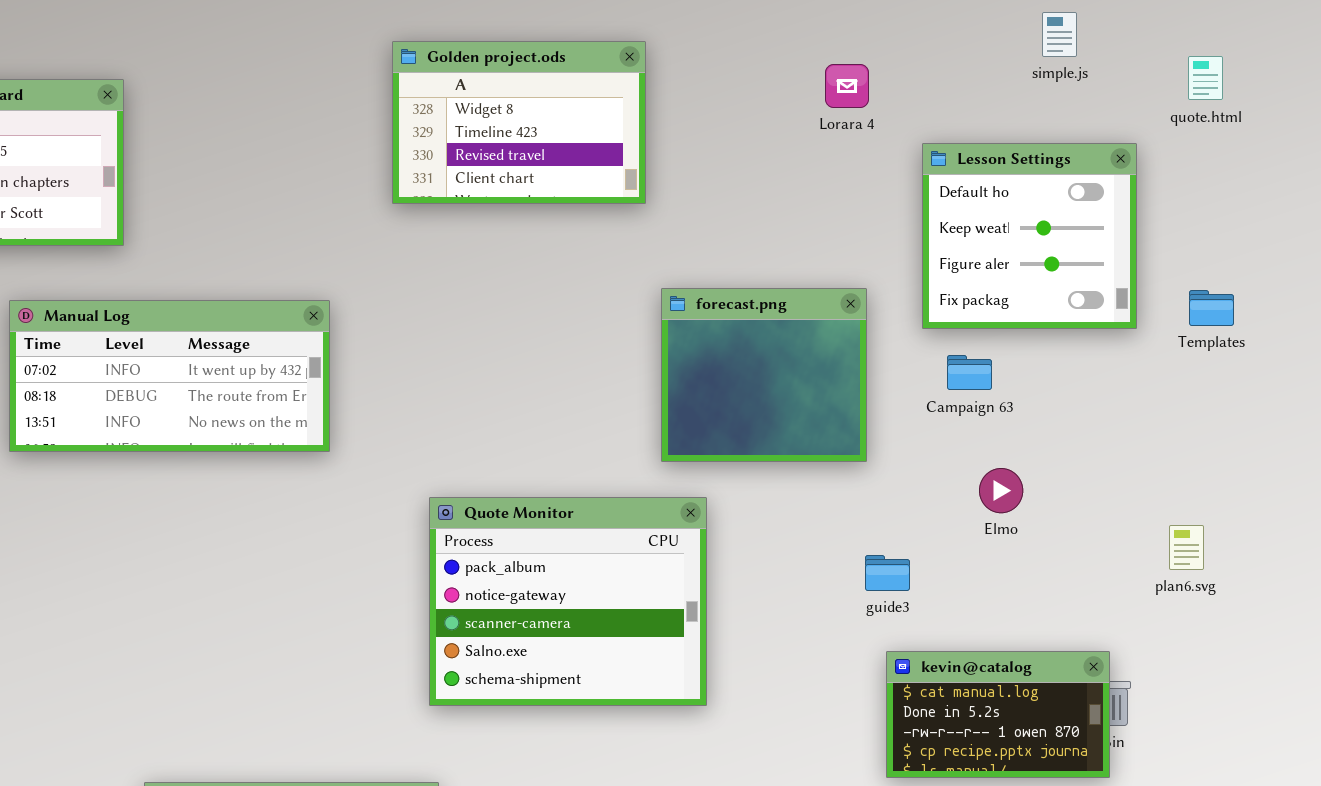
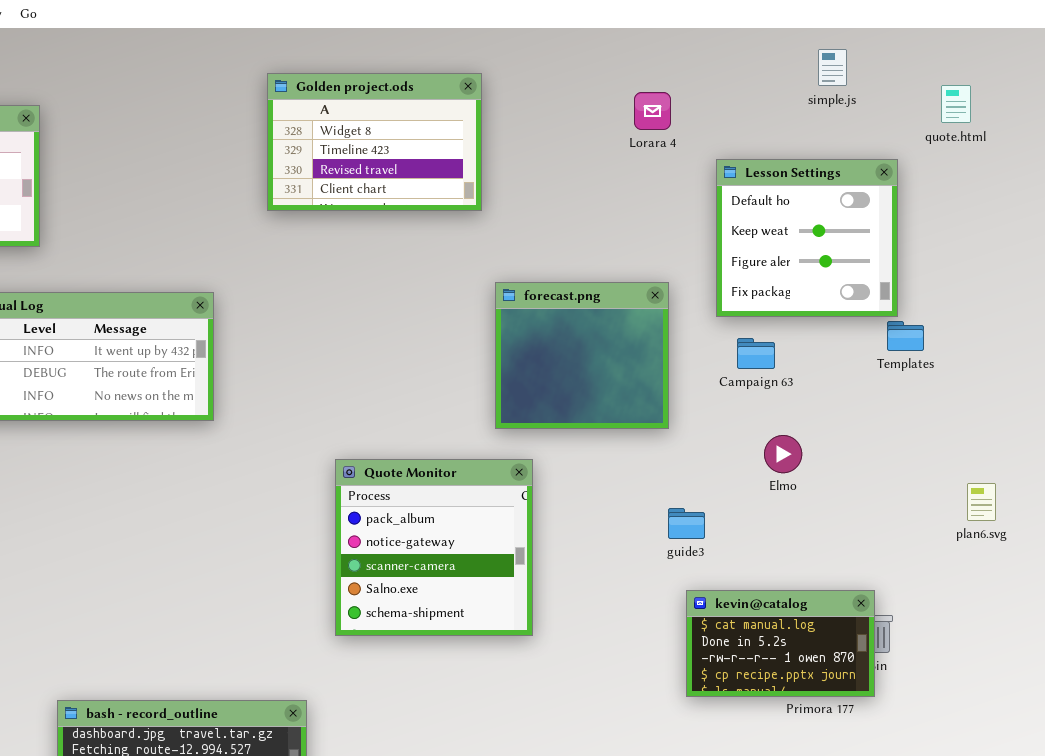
Templates: [1189,290,1234,326] -> [887,321,924,351], moved
Quote Monitor: [429,497,707,706] -> [335,459,533,636], resized
plan6.svg: [1169,525,1204,570] -> [967,483,996,521], moved

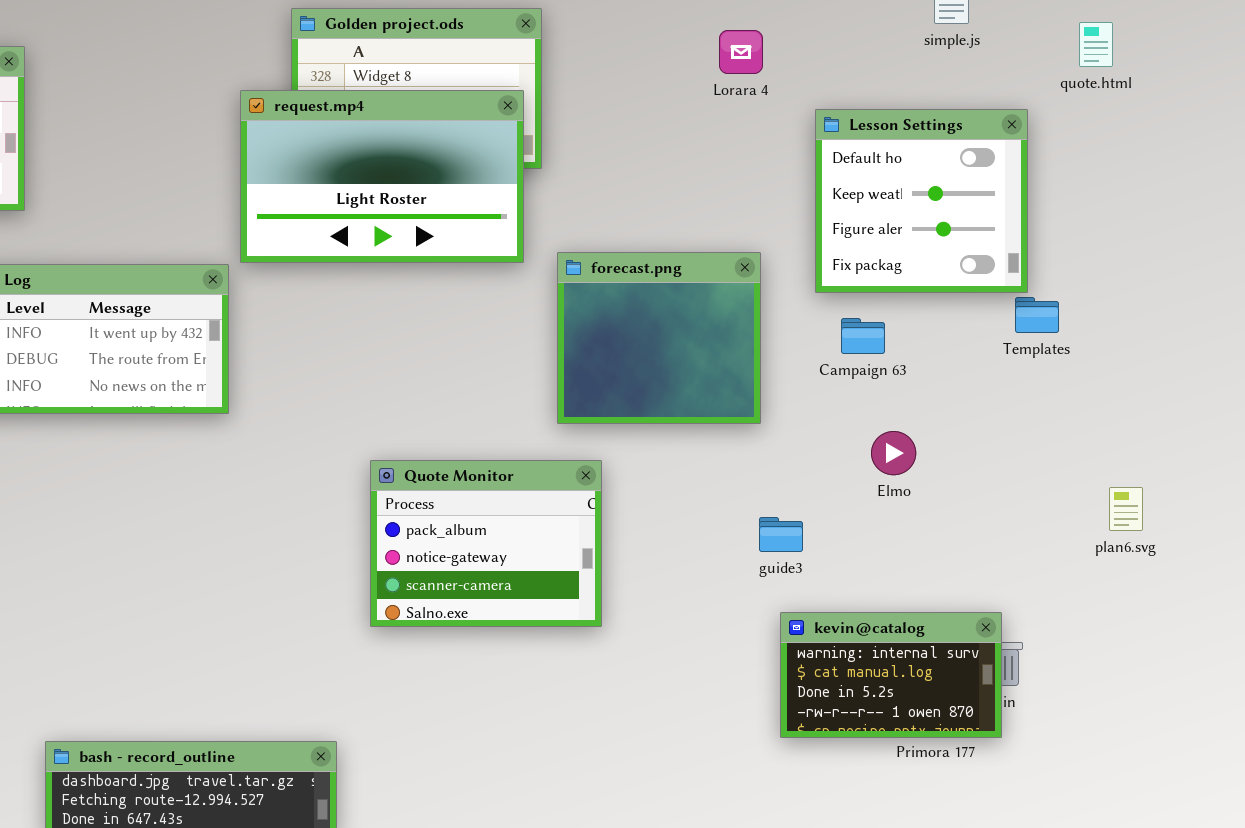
request.mp4: none -> [240,90,524,263], opened
Quote Monitor: [335,459,533,636] -> [370,460,602,627], resized
kevin@catalog: [686,590,875,697] -> [780,612,1002,738], scrolled up 1 row

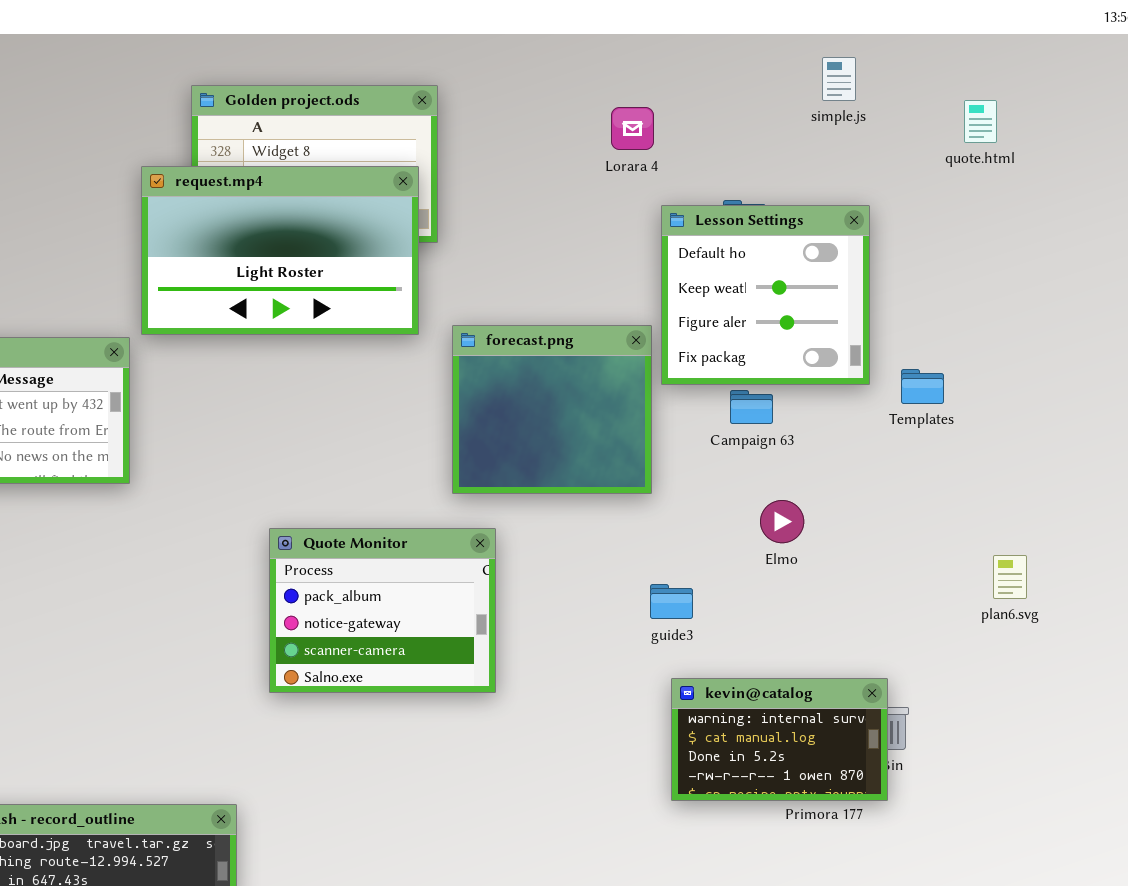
Lesson Settings: [815,109,1028,293] -> [661,205,870,385], moved

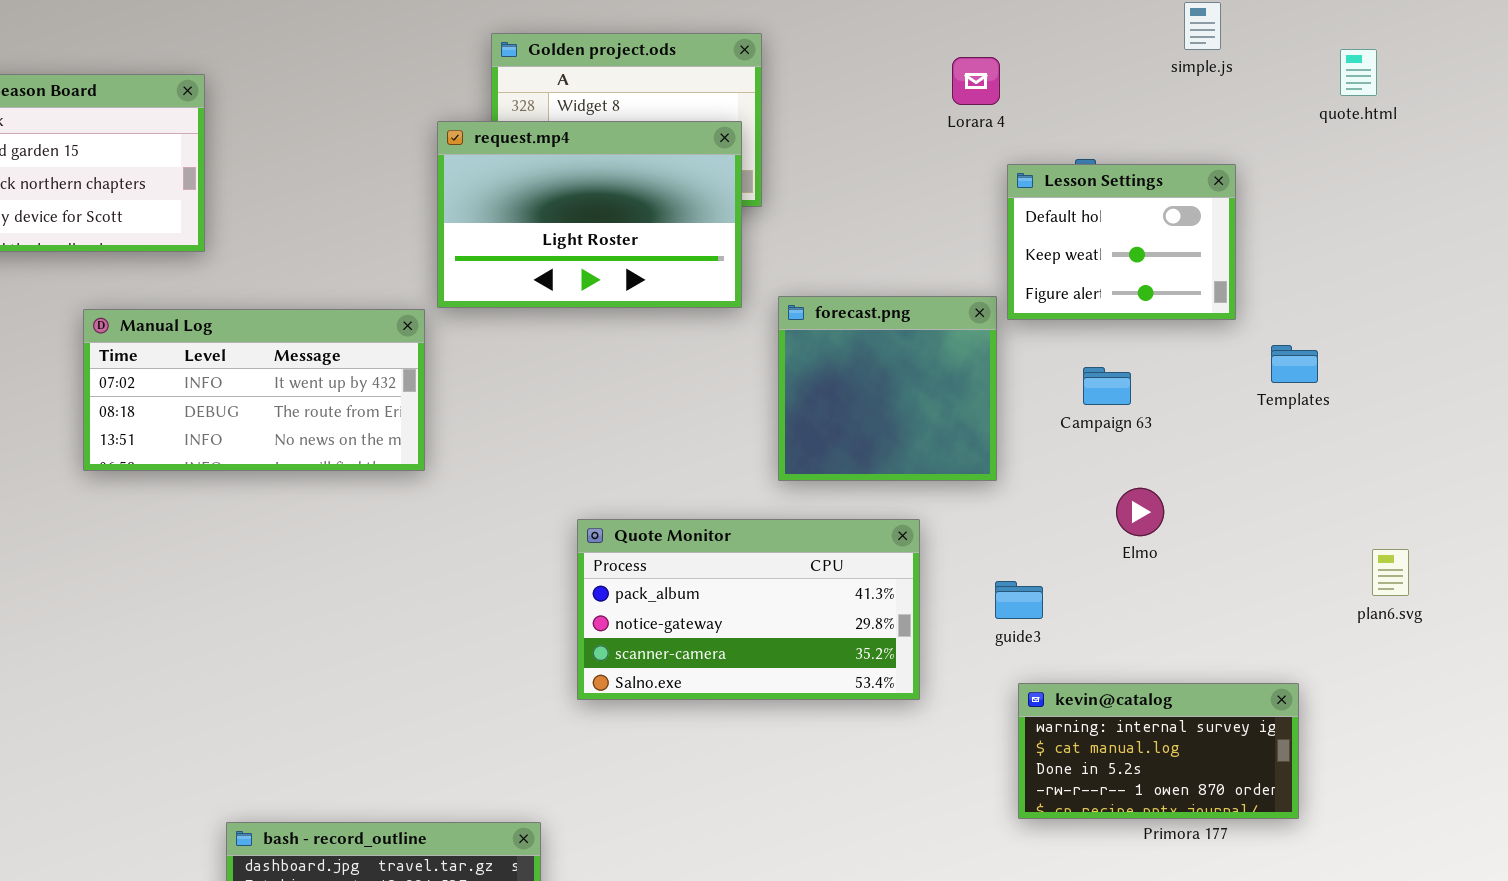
Lesson Settings: [661,205,870,385] -> [1007,164,1236,320], resized
Quote Monitor: [269,528,496,693] -> [577,519,920,700], resized
kevin@catalog: [671,678,888,801] -> [1018,683,1299,819], resized

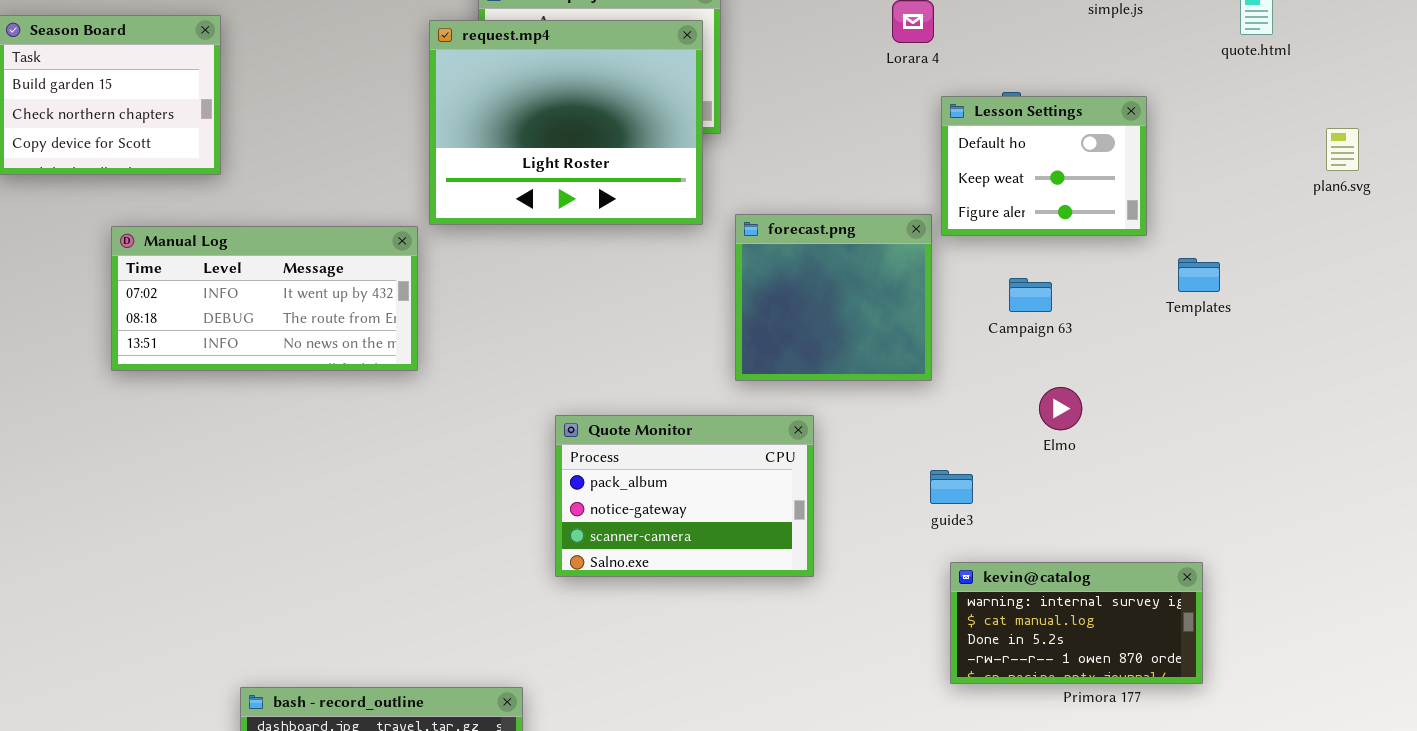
request.mp4: [437,121,742,308] -> [429,20,703,225], resized
Quote Monitor: [577,519,920,700] -> [555,415,814,577], resized
plan6.svg: [1372,549,1409,596] -> [1326,128,1359,171], moved

